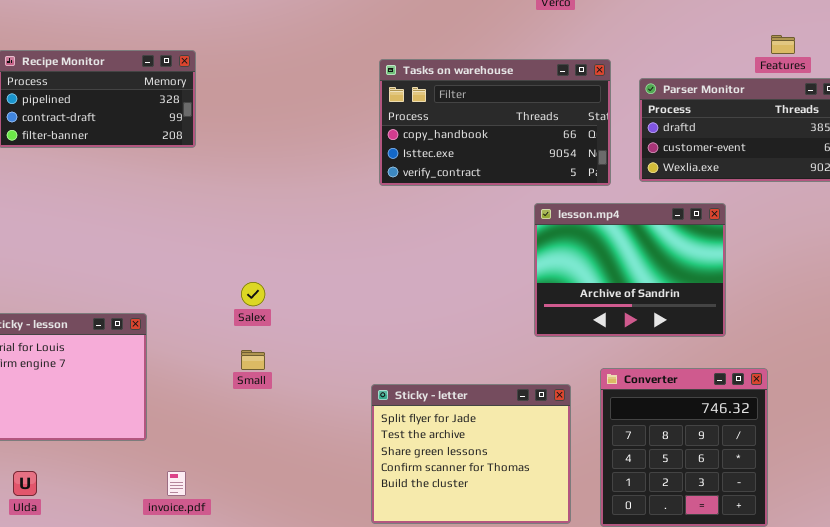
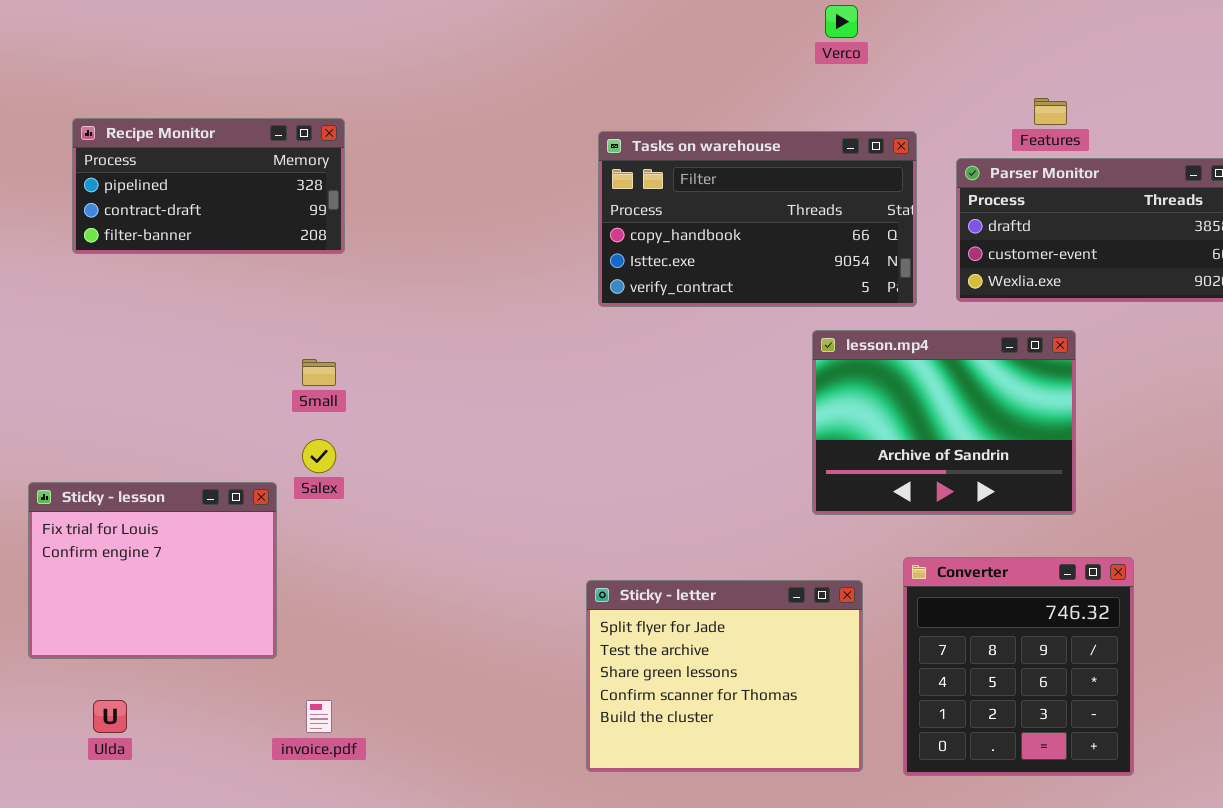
Features: [771,35,795,54] -> [1034,98,1067,125], moved
Salex: [241,282,265,306] -> [302,439,336,473], moved
Small: [241,350,265,370] -> [302,359,336,386], moved

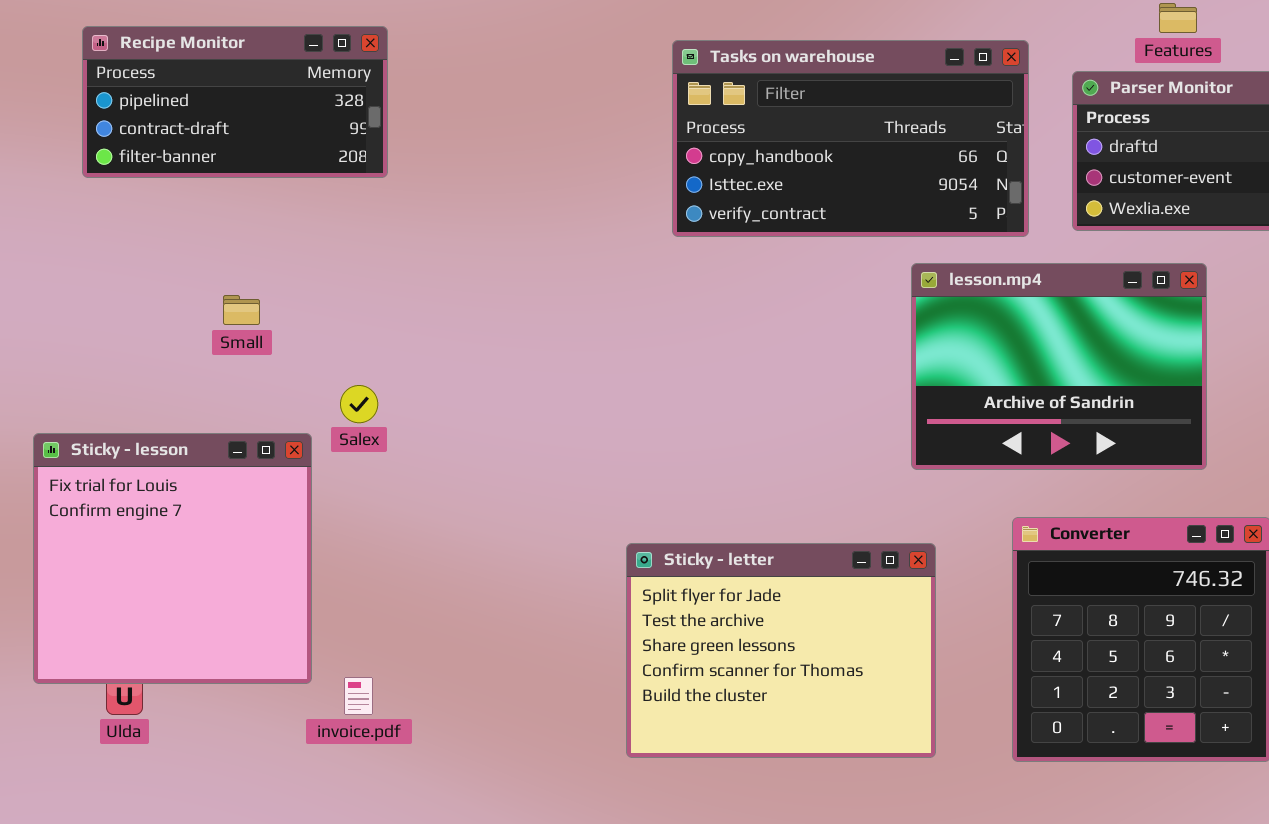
Small: [302,359,336,386] -> [223,295,260,325], moved
Sticky - lesson: [28,482,277,659] -> [33,433,312,684], resized
Sticky - letter: [586,580,863,772] -> [626,543,936,758], moved

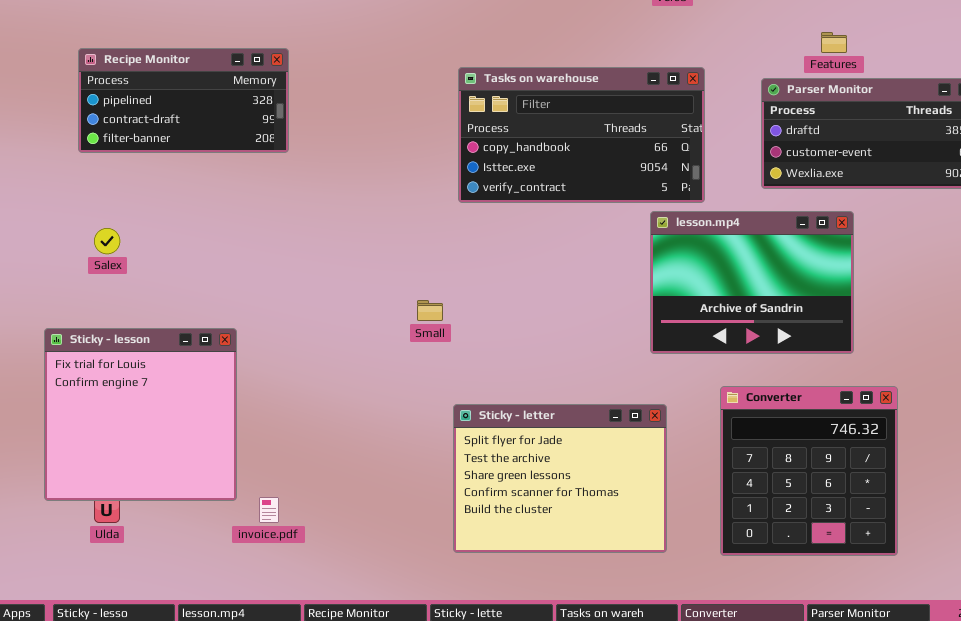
Tasks on warehouse: [672,40,1029,237] -> [458,67,705,203], moved
Small: [223,295,260,325] -> [417,300,443,321], moved
Salex: [340,385,378,423] -> [94,228,120,254], moved

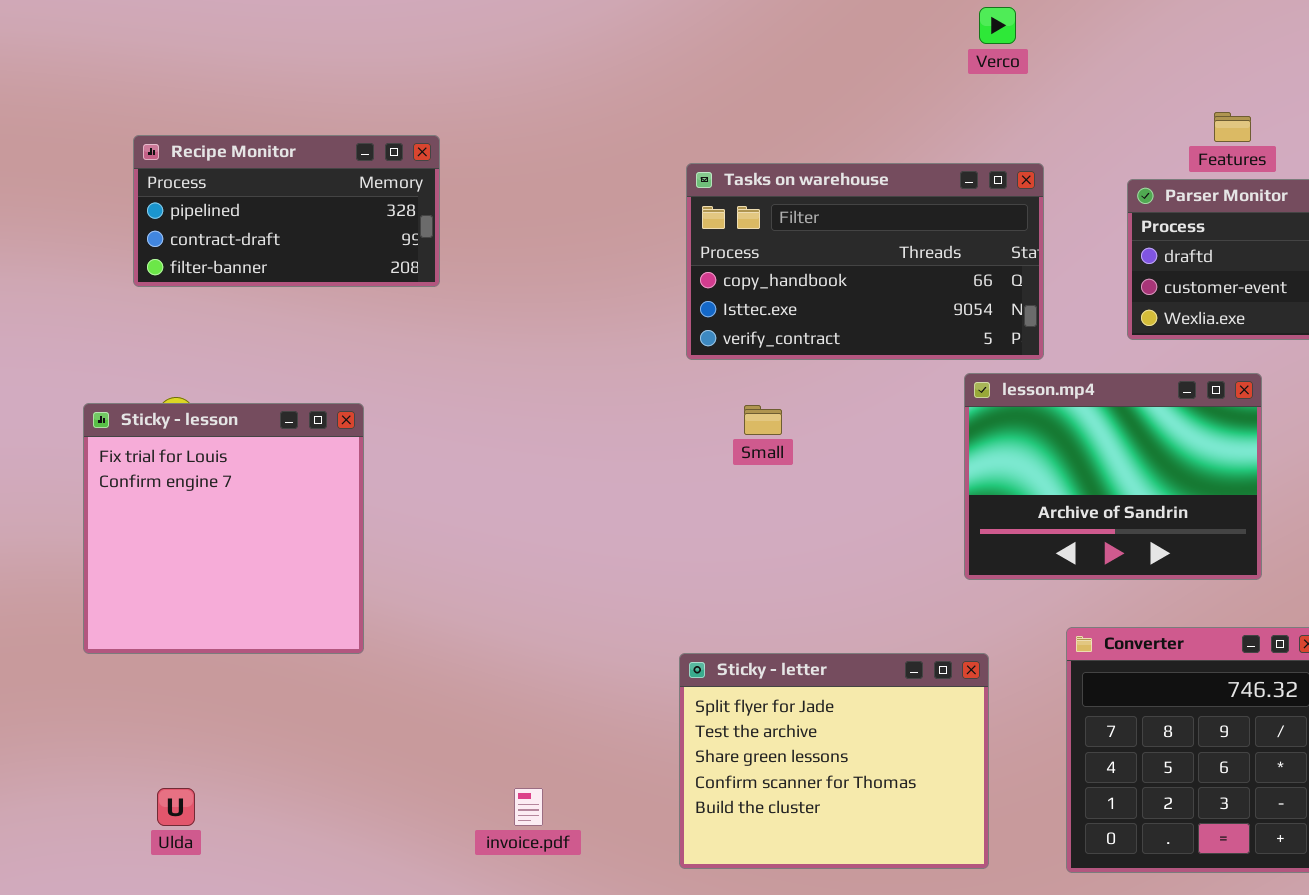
Small: [417,300,443,321] -> [744,405,782,435], moved
Sticky - lesson: [44,328,237,501] -> [83,403,364,654], moved
invoice.pdf: [259,497,279,523] -> [514,788,543,826], moved

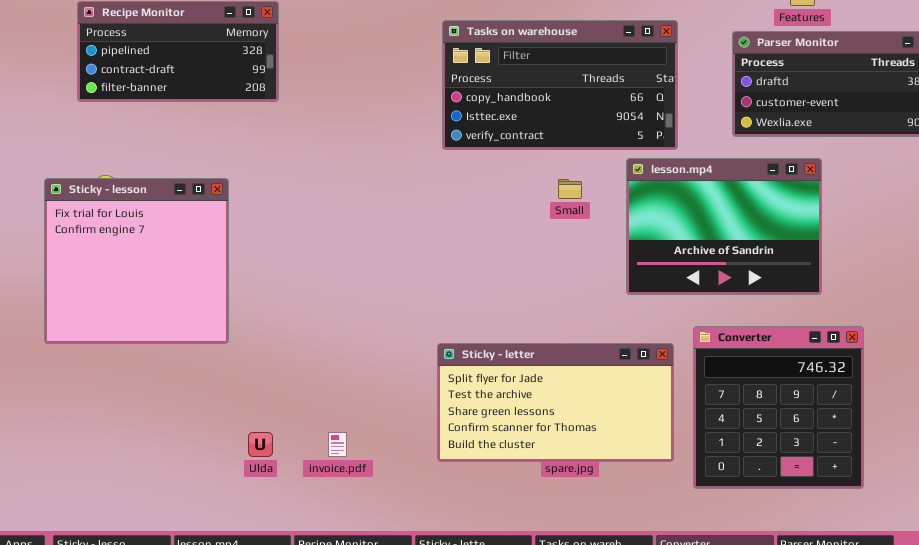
Small: [744,405,782,435] -> [558,179,582,199], moved
Sticky - letter: [679,653,989,869] -> [437,343,674,462], resized
Ulda: [157,788,195,826] -> [248,432,273,457], moved

